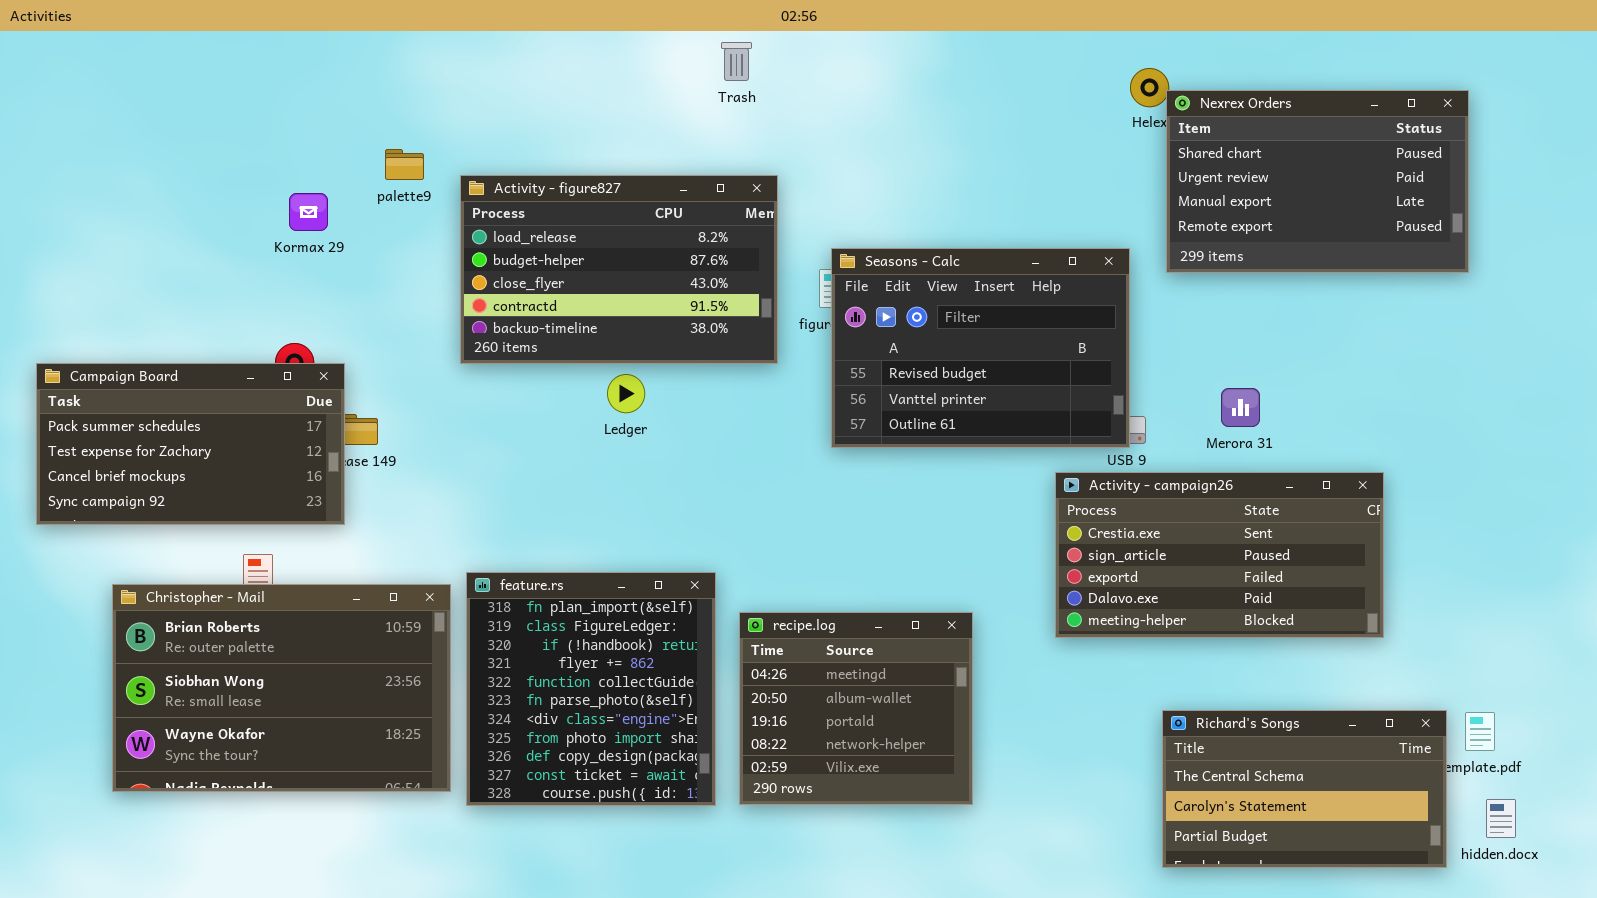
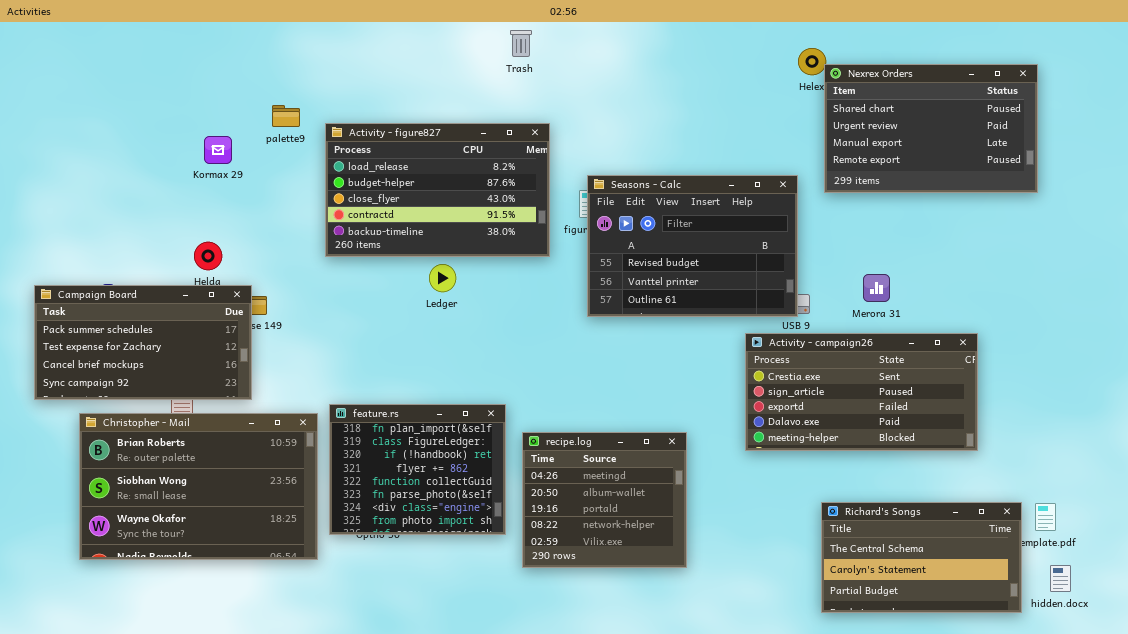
Campaign Board: [36,363,345,525] -> [34,285,252,400], moved
feature.rs: [466,572,716,806] -> [329,404,506,535], resized

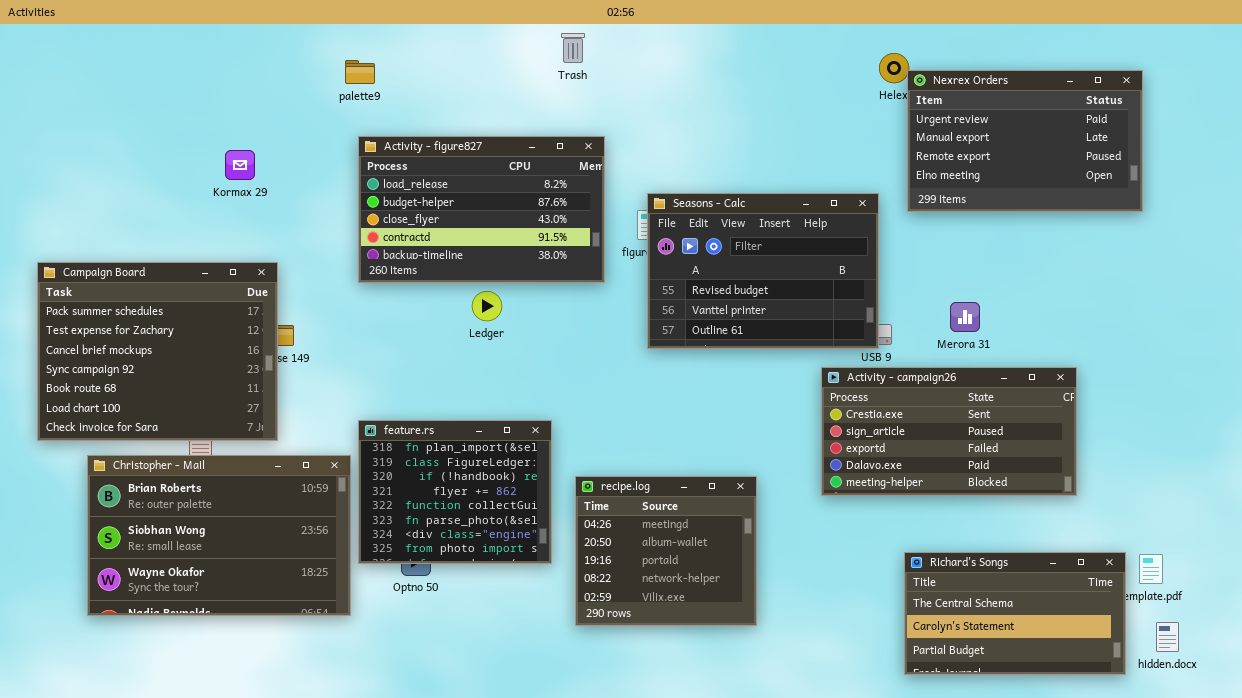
Nexrex Orders: [824,64,1038,193] -> [907,70,1143,212], scrolled down 1 row
palette9: [272,105,300,127] -> [345,60,375,84], moved
Campaign Board: [34,285,252,400] -> [37,262,278,441], resized
feature.rs: [329,404,506,535] -> [358,420,552,564], moved

